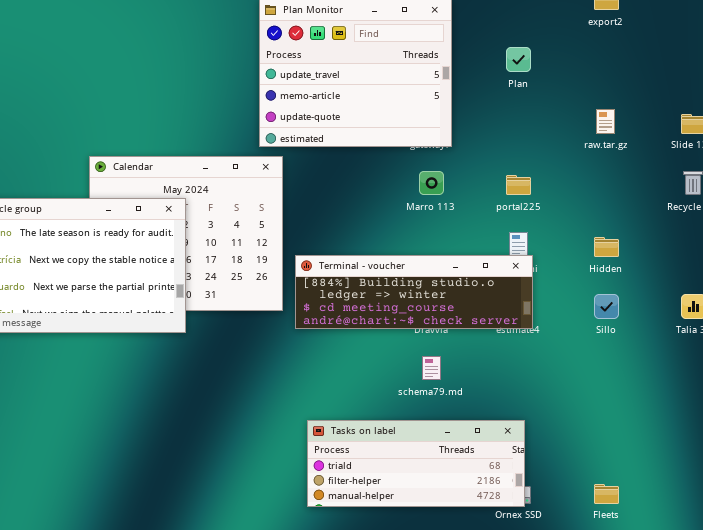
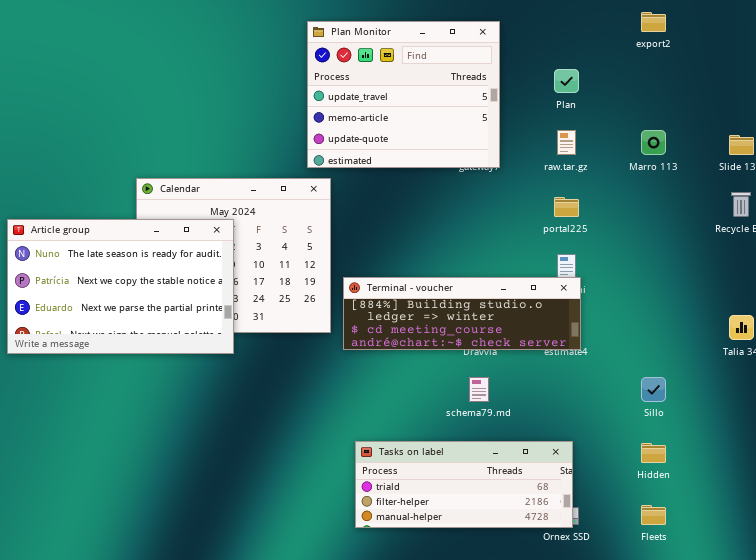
raw.tar.gz: [596,109,615,134] -> [557,130,576,155], moved
Marro 113: [419,171,444,195] -> [641,130,666,155], moved
Hidden: [594,237,619,257] -> [641,443,666,463], moved
Sillo: [594,294,619,319] -> [641,377,666,402], moved

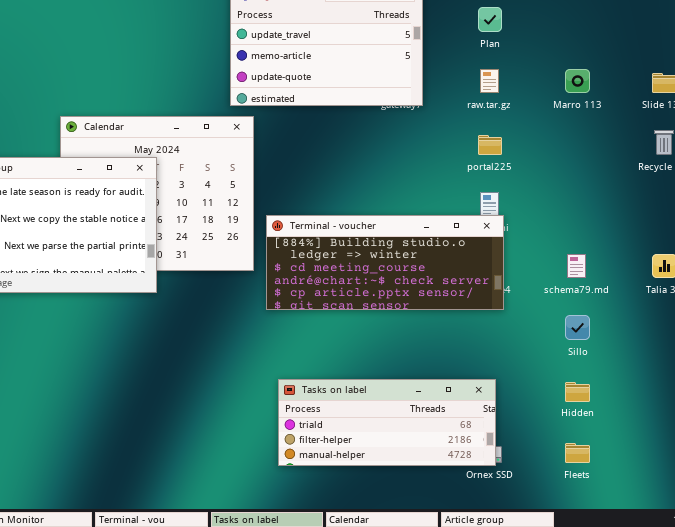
Terminal - voucher: [343,277,581,350] -> [266,215,504,310], resized
schema79.md: [469,377,489,402] -> [567,254,586,278], moved

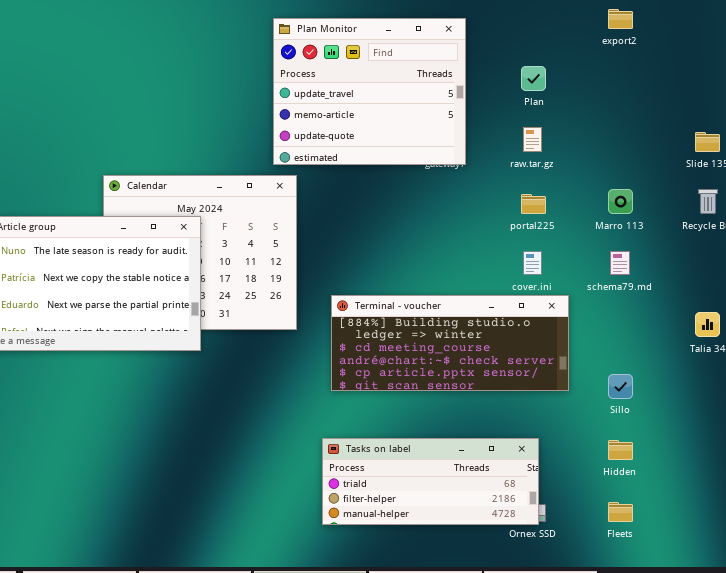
Marro 113: [565,69,590,93] -> [608,189,633,214], moved
Terminal - voucher: [266,215,504,310] -> [331,295,569,391], moved
schema79.md: [567,254,586,278] -> [610,251,630,275], moved

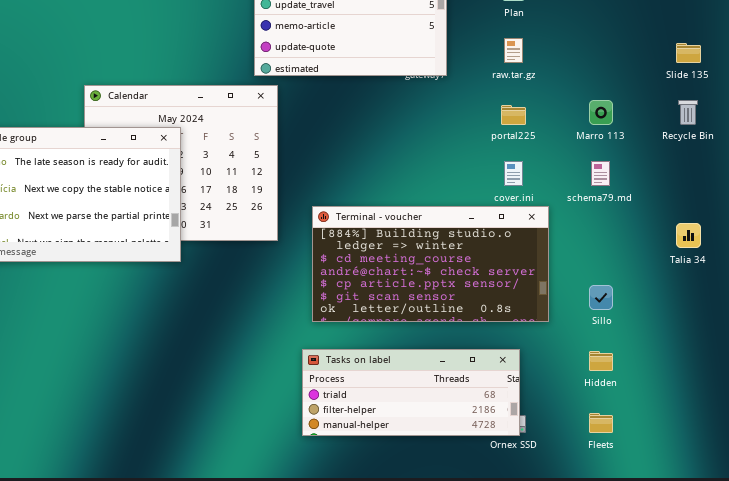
Terminal - voucher: [331,295,569,391] -> [312,206,549,322], resized

